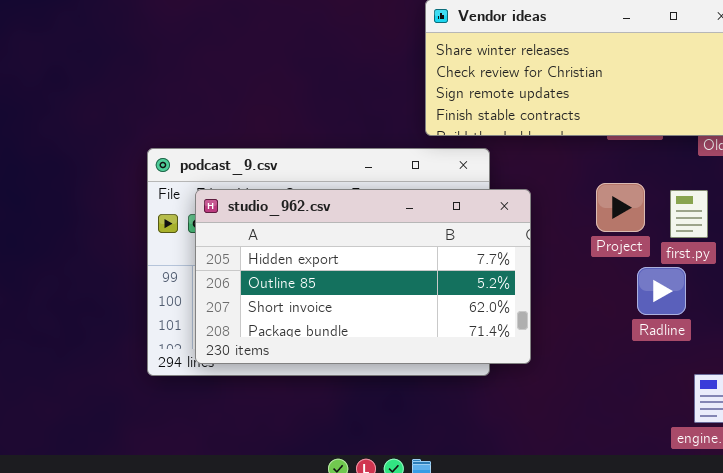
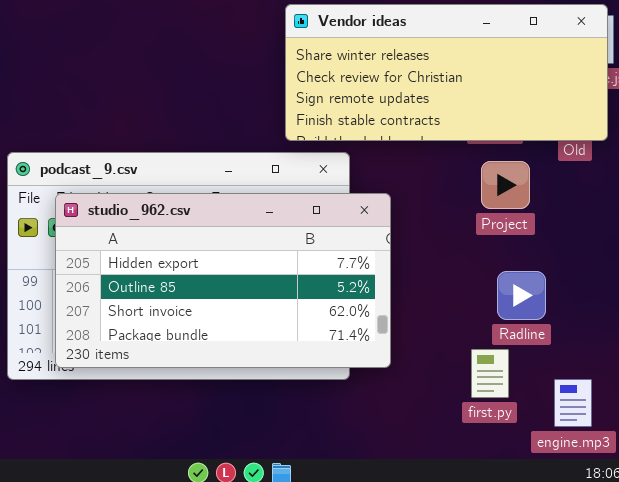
Project: [596,183,645,232] -> [481,161,530,209], moved
first.py: [670,190,708,238] -> [471,349,509,398], moved

